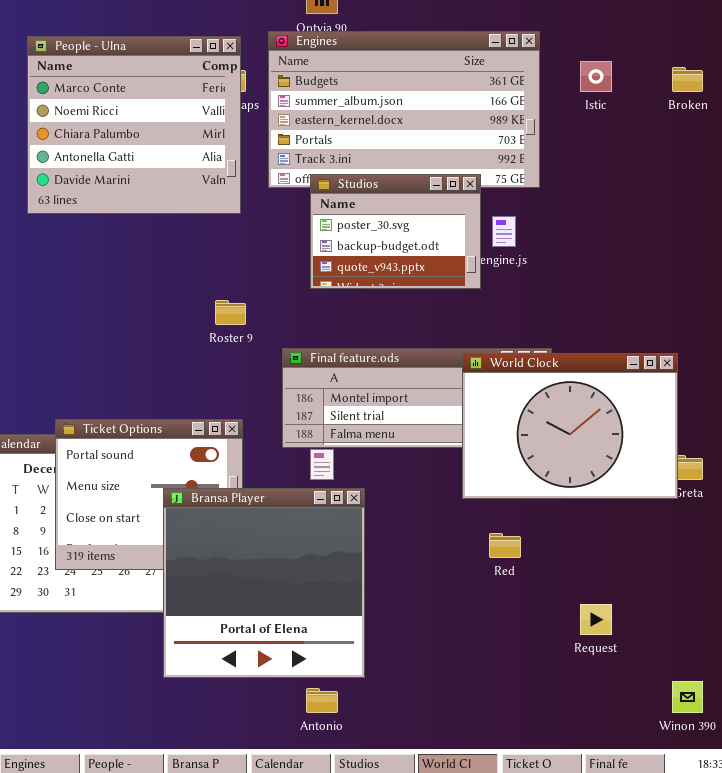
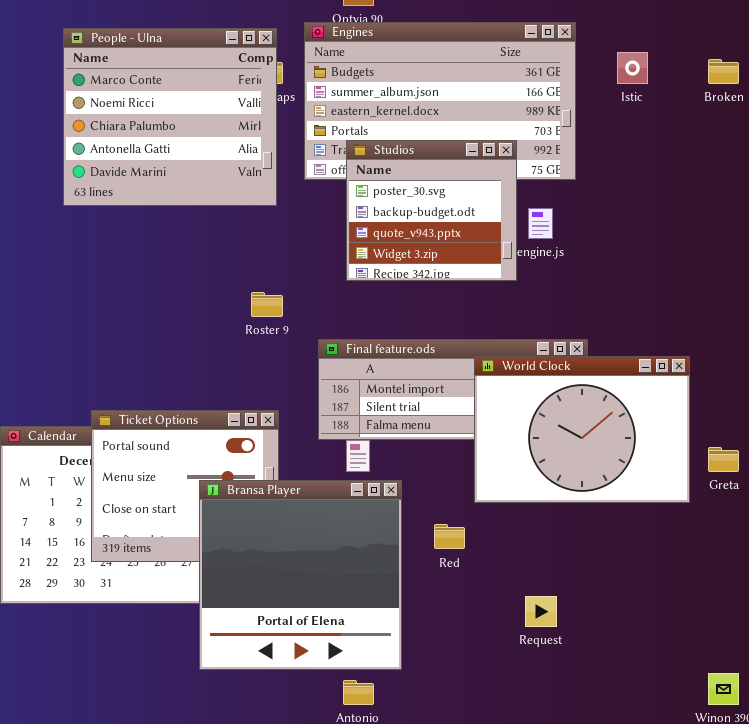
Studios: [310,174,481,289] -> [346,140,517,281], resized
World Clock: [462,353,678,499] -> [474,356,690,503], moved
Red: [489,533,521,558] -> [434,524,465,549], moved
Request: [580,604,612,635] -> [525,596,557,627], moved

